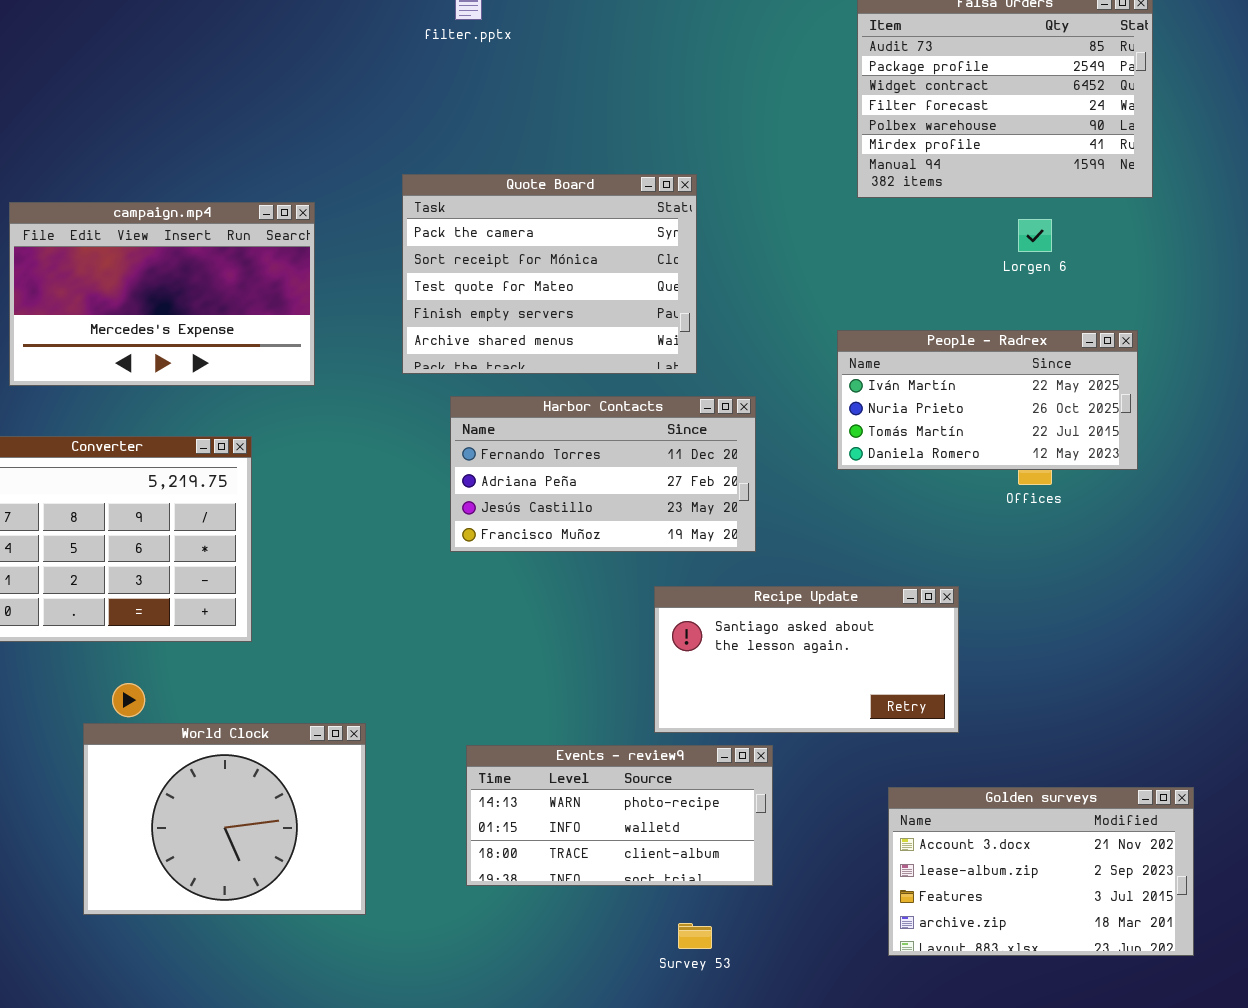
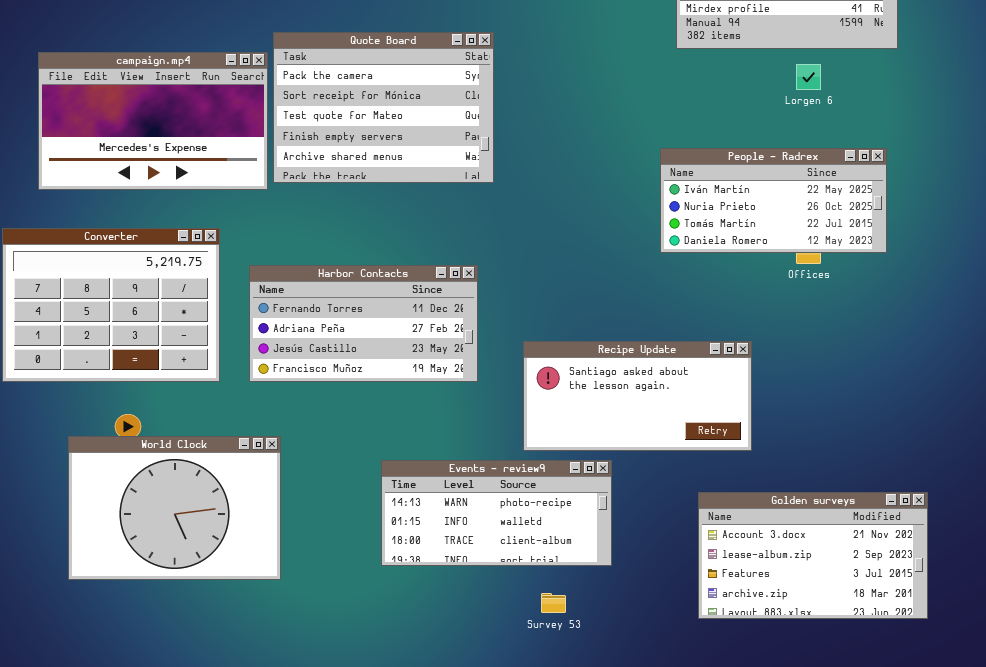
Quote Board: [402,174,697,374] -> [273,32,494,183], moved
Harbor Contacts: [450,396,756,552] -> [249,265,478,382], moved
World Clock: [83,723,366,915] -> [68,436,281,580], moved

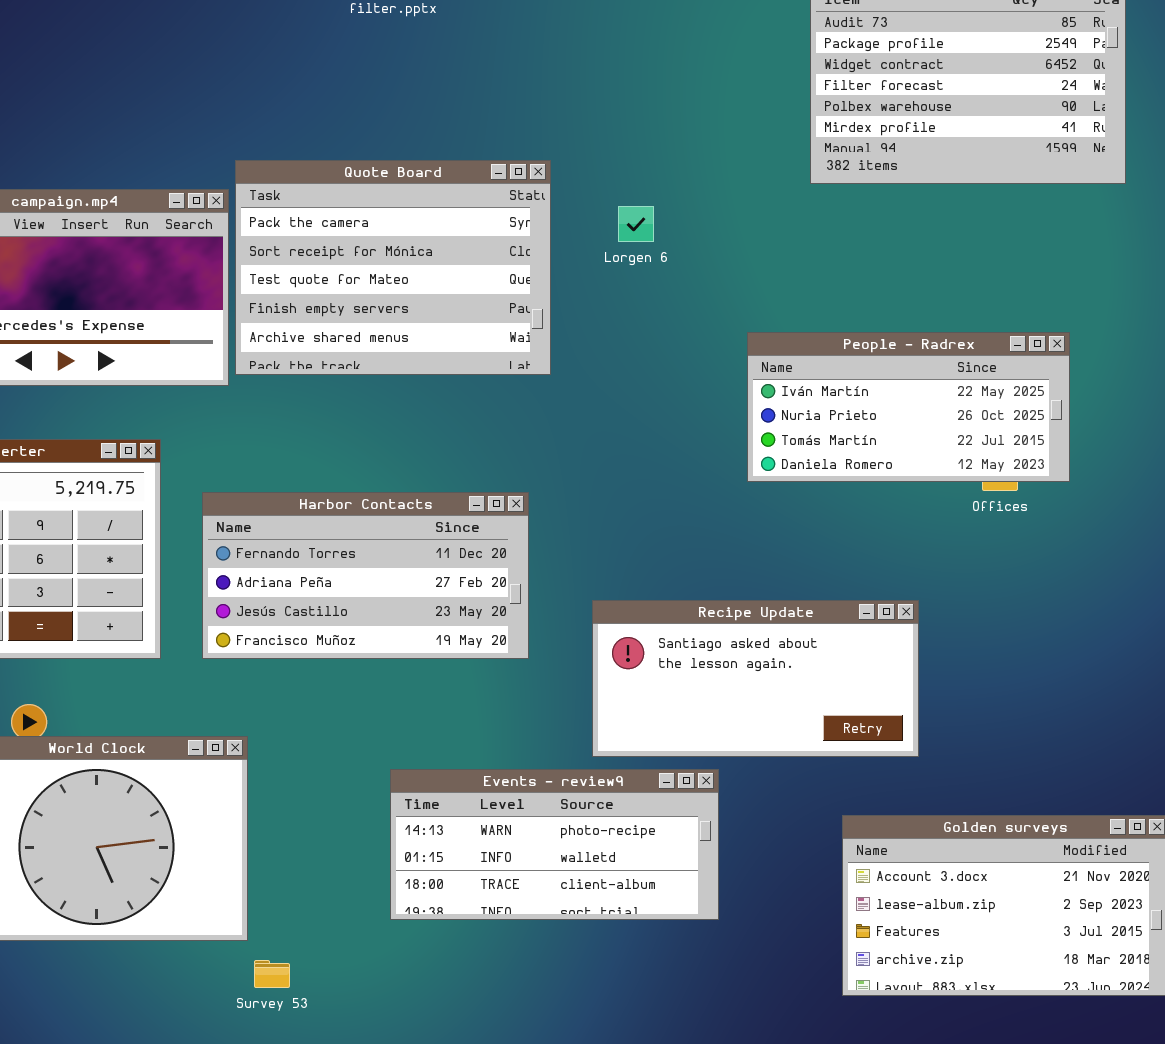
Lorgen 6: [796,64,821,90] -> [618,206,654,242], moved
People - Radrex: [660,148,887,253] -> [747,332,1070,482], moved
Survey 53: [541,593,566,613] -> [254,960,290,988], moved

